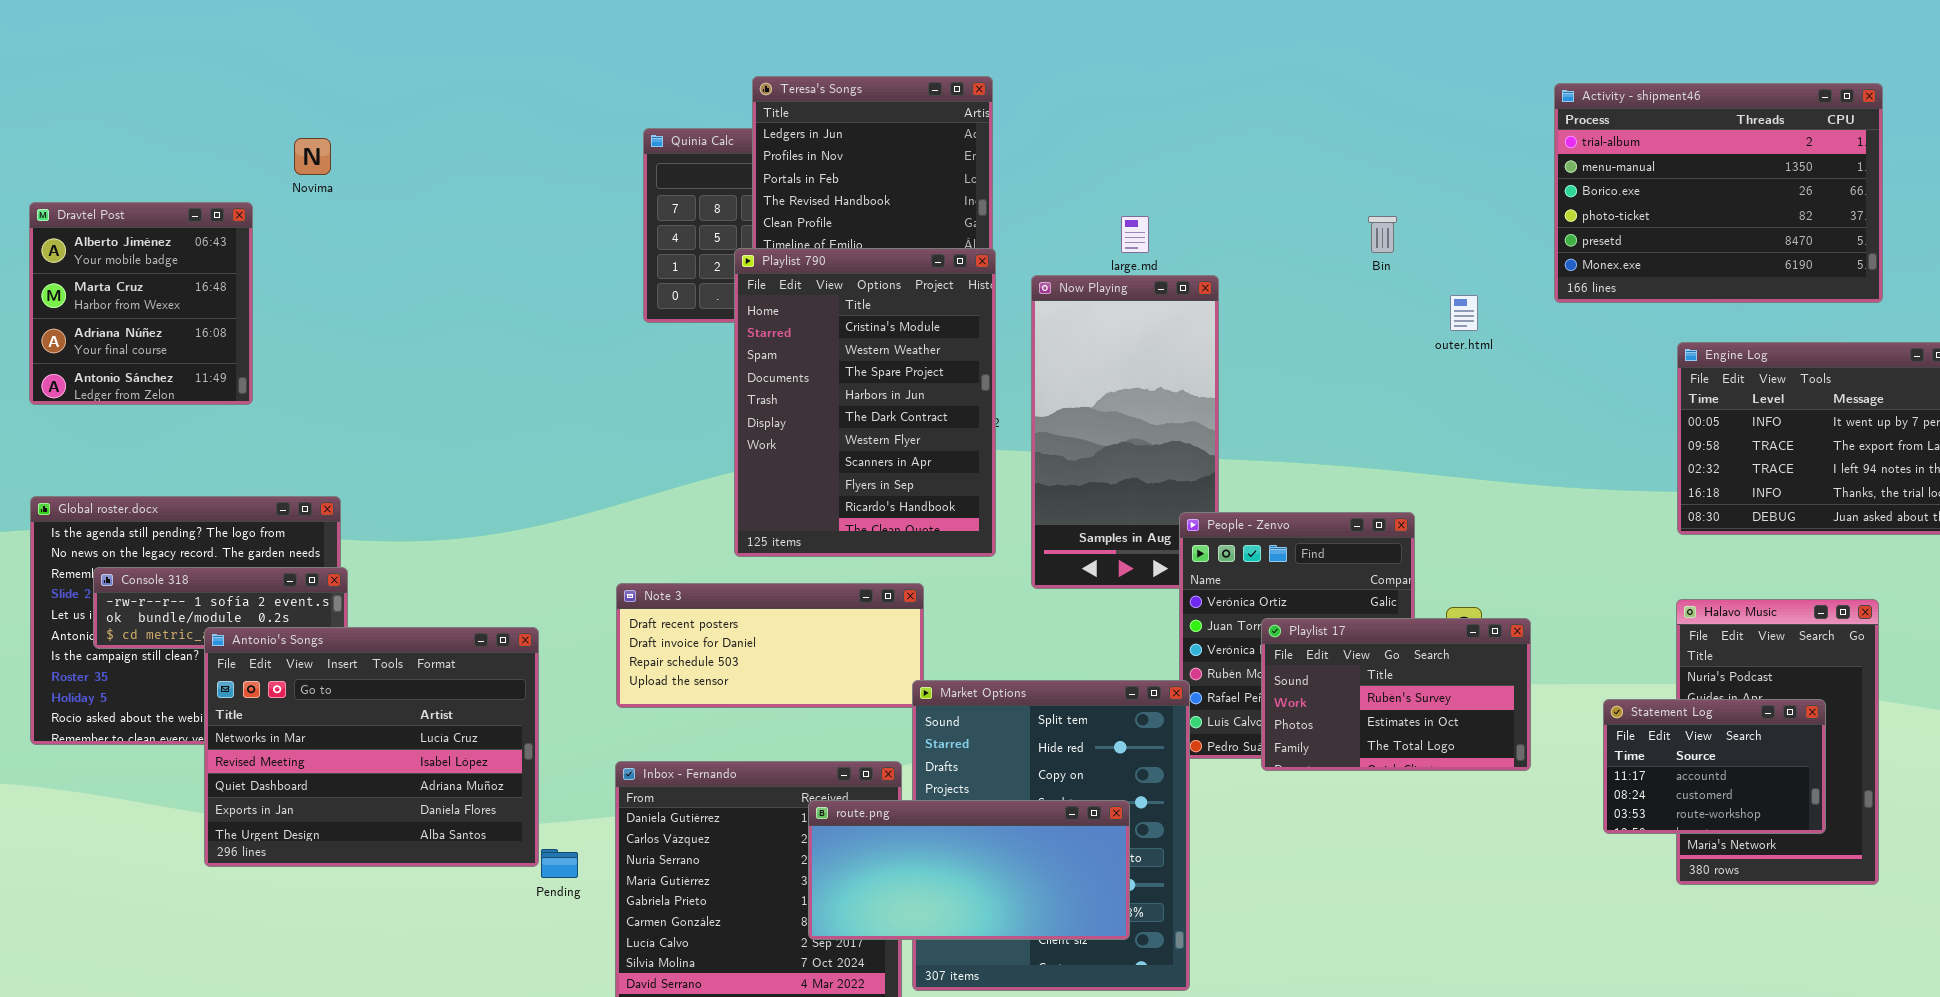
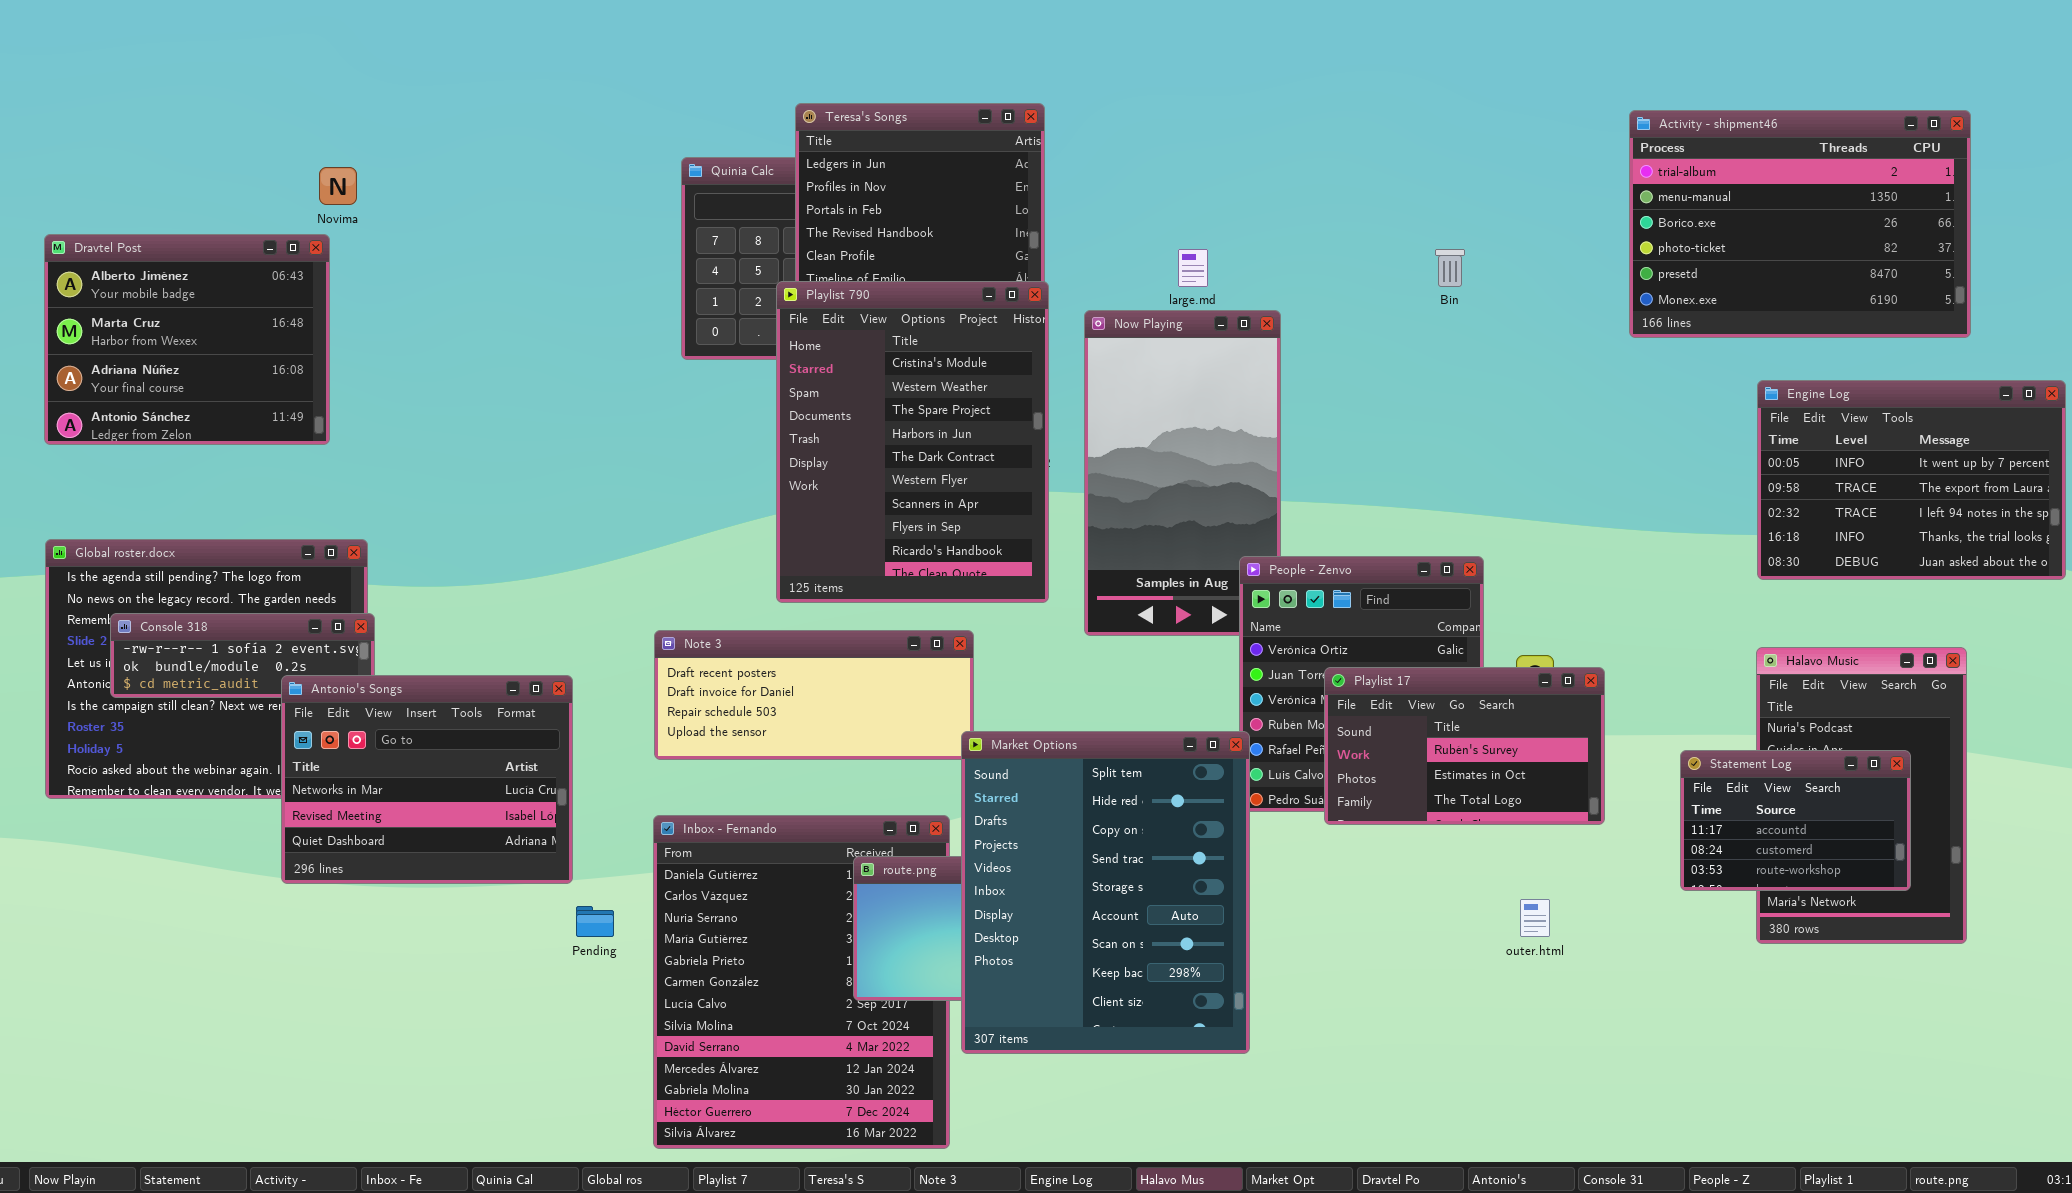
Dravtel Post: [29,202,253,405] -> [44,234,330,445], resized
outer.html: [1450,295,1478,331] -> [1520,899,1550,937], moved
Antonio's Songs: [204,627,539,867] -> [281,675,573,884], resized
Market Options: [912,680,1190,991] -> [961,731,1250,1054], raised

